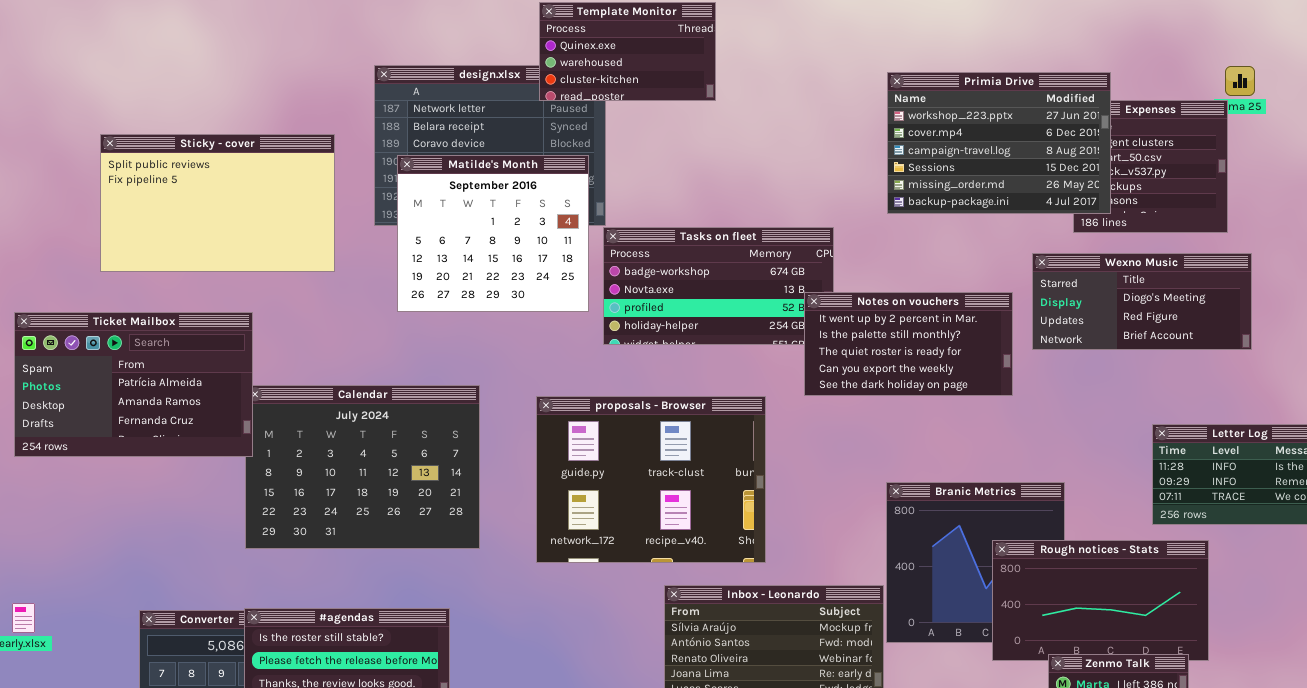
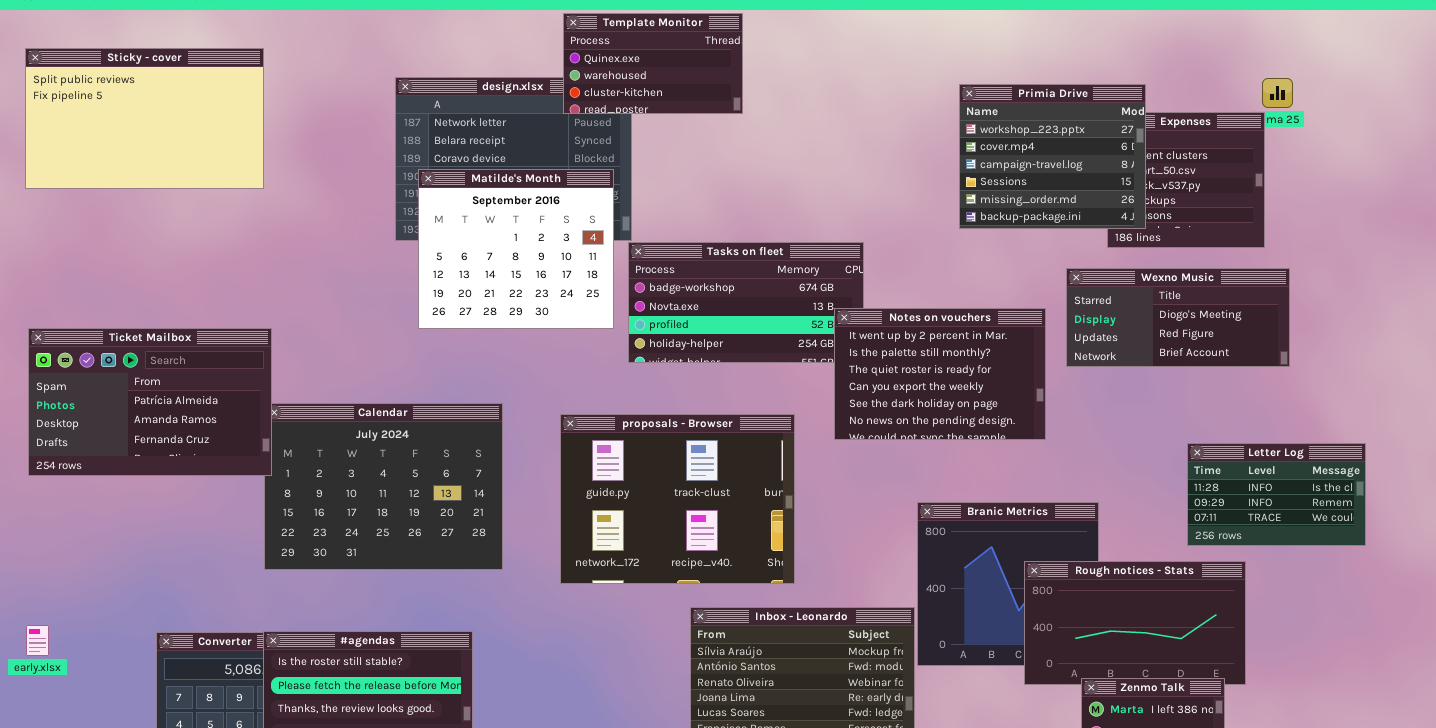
Primia Drive: [887,72,1111,214] -> [959,84,1146,229], resized
Sticky - cover: [100,134,335,272] -> [25,48,264,189], moved
Notes on vouchers: [804,292,1013,396] -> [834,308,1046,440], resized

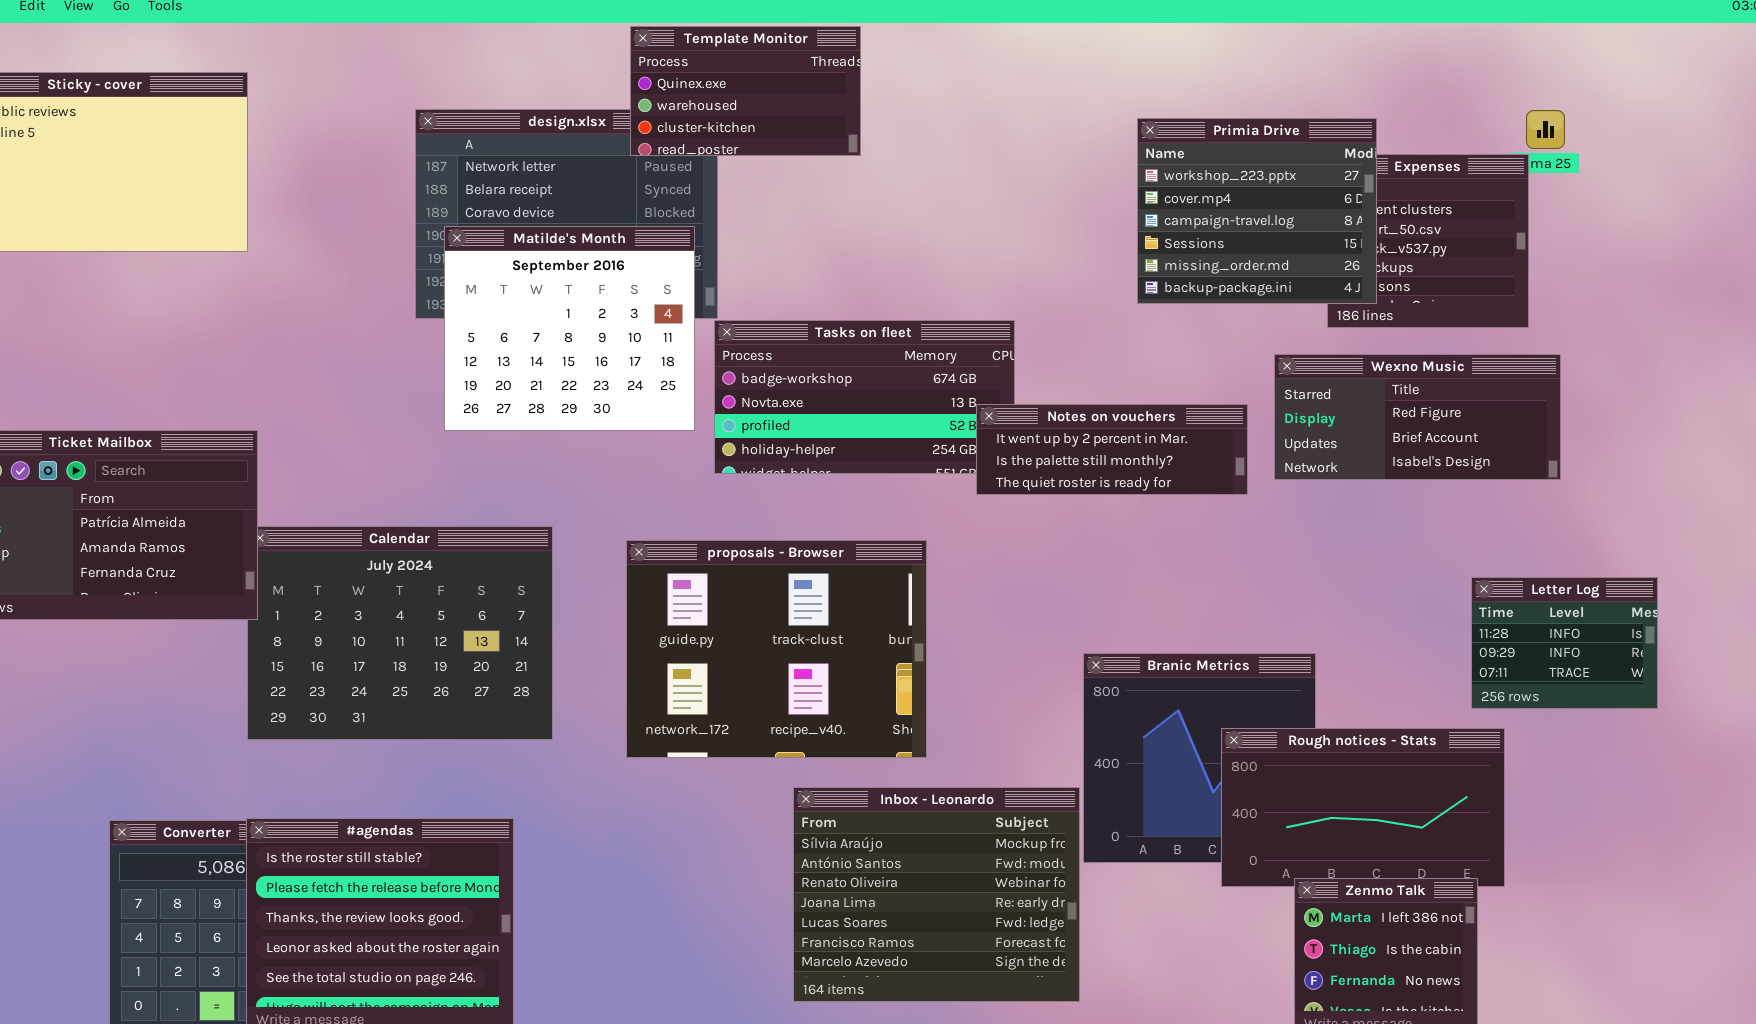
Wexno Music: [1066,268,1290,367] -> [1274,354,1561,480], scrolled down 1 row
Notes on vouchers: [834,308,1046,440] -> [976,404,1248,495], resized
Letter Log: [1187,443,1366,546] -> [1471,577,1658,709], resized

